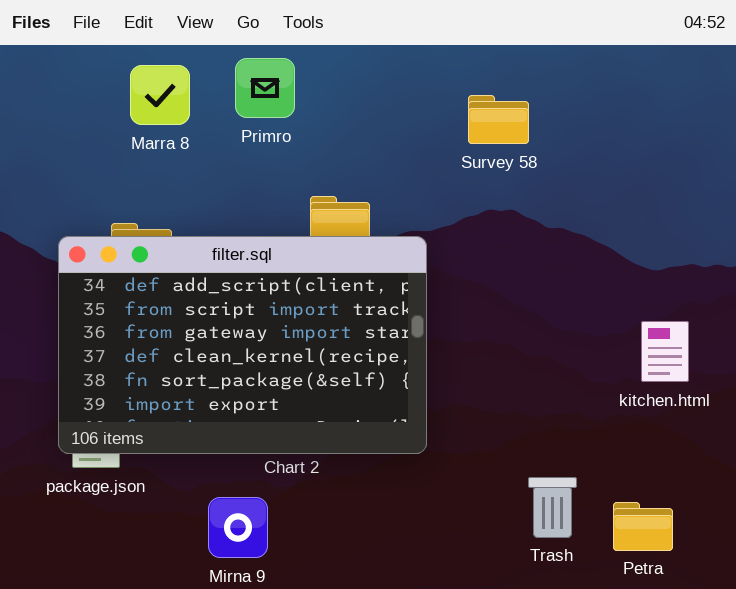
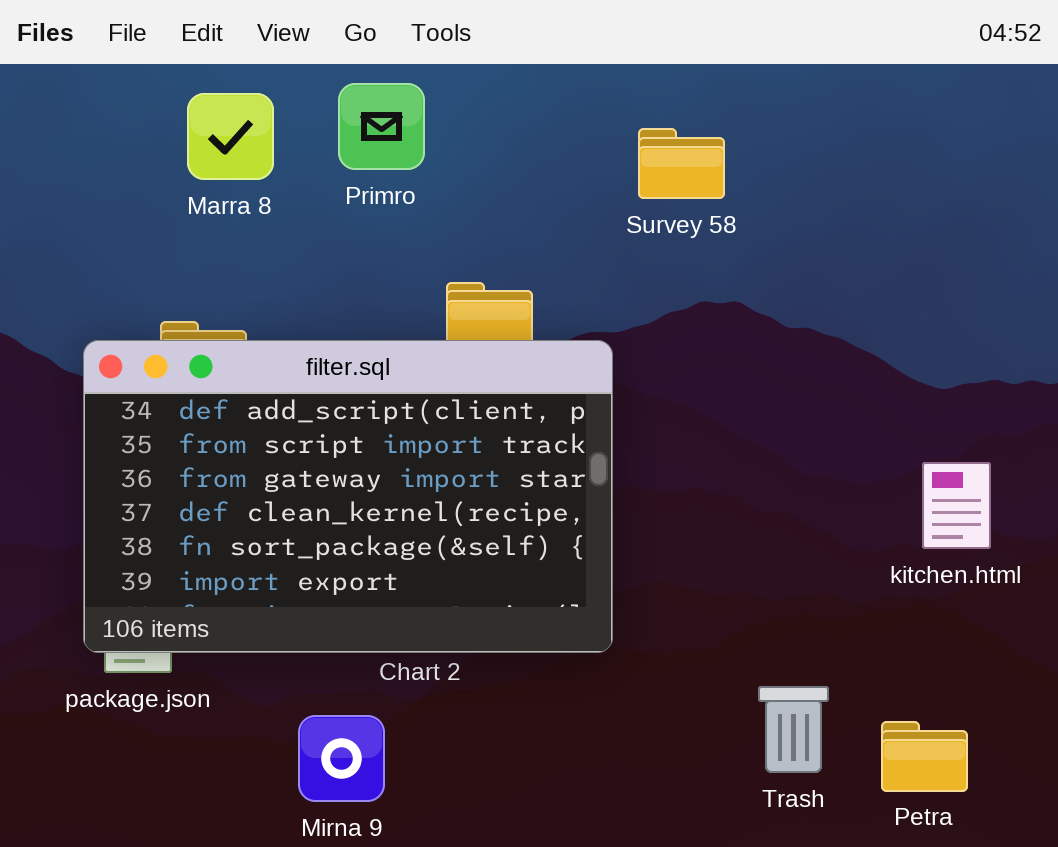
Survey 58: [468,95,529,144] -> [638,128,725,199], moved

